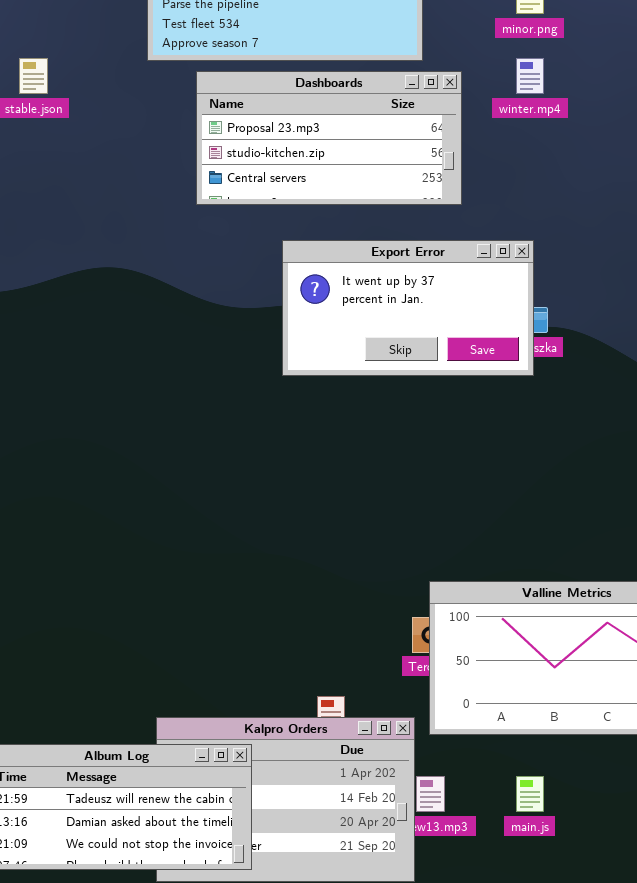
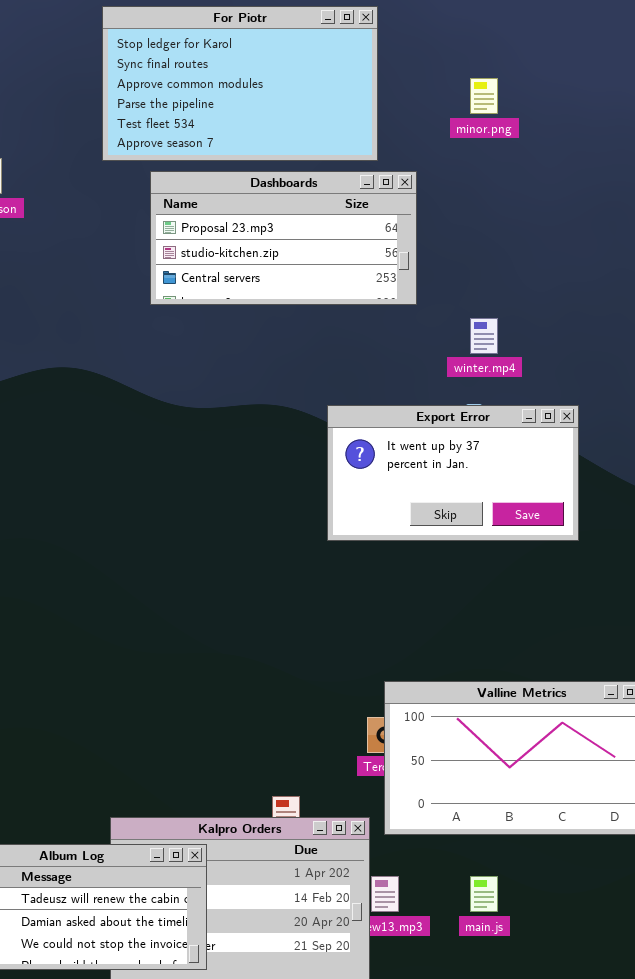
winter.mp4: [516,58,544,94] -> [470,318,498,354], moved
Export Error: [282,240,534,376] -> [327,405,579,541], moved

